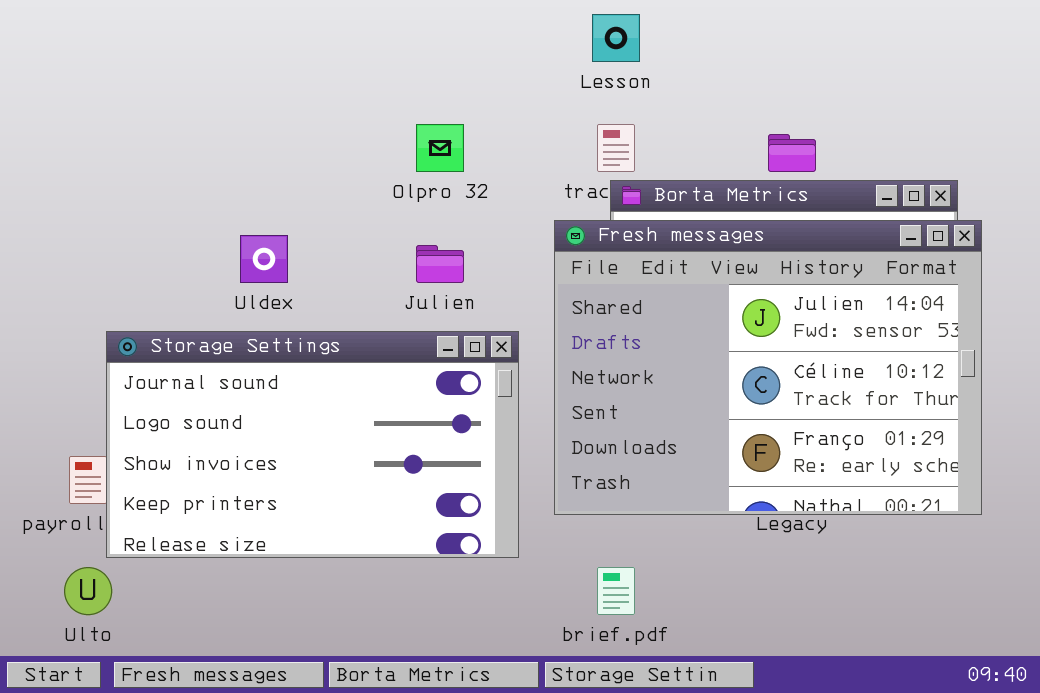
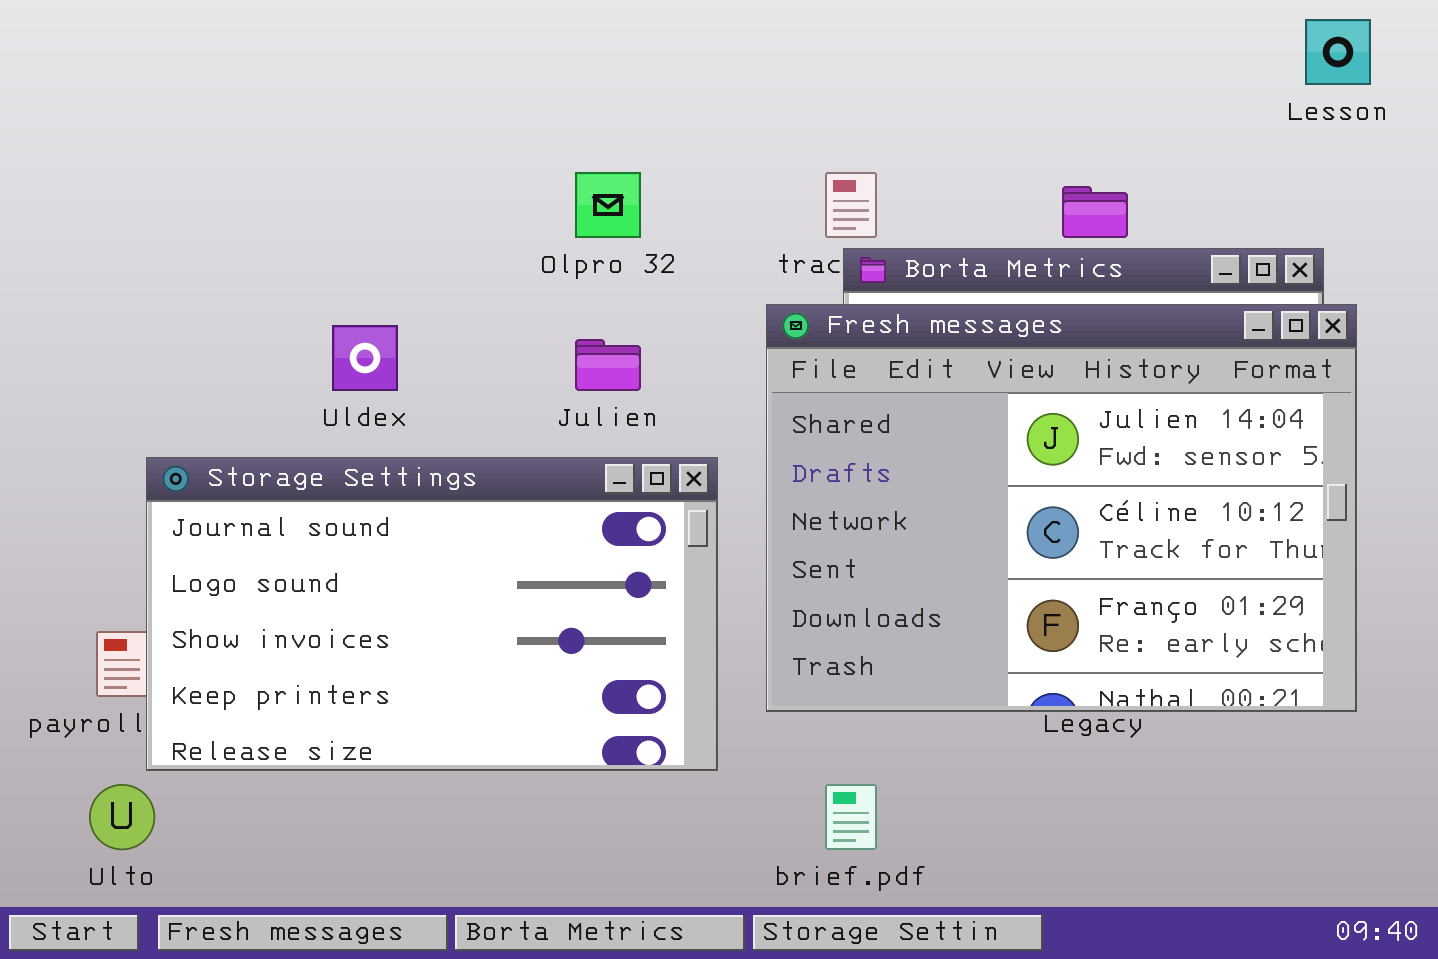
Lesson: [592,14,640,62] -> [1305,19,1371,85], moved

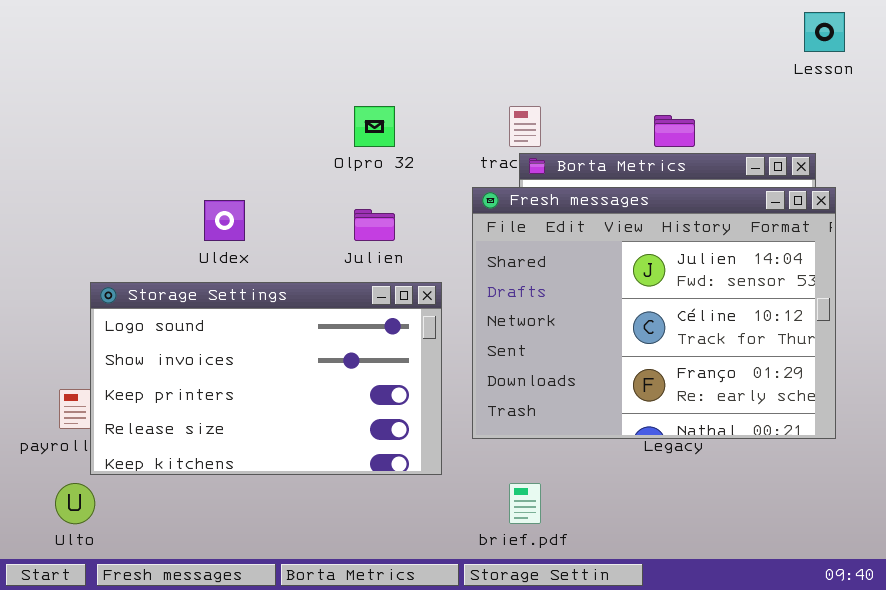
Storage Settings: [146,457,718,771] -> [90,282,442,475], scrolled down 1 row

